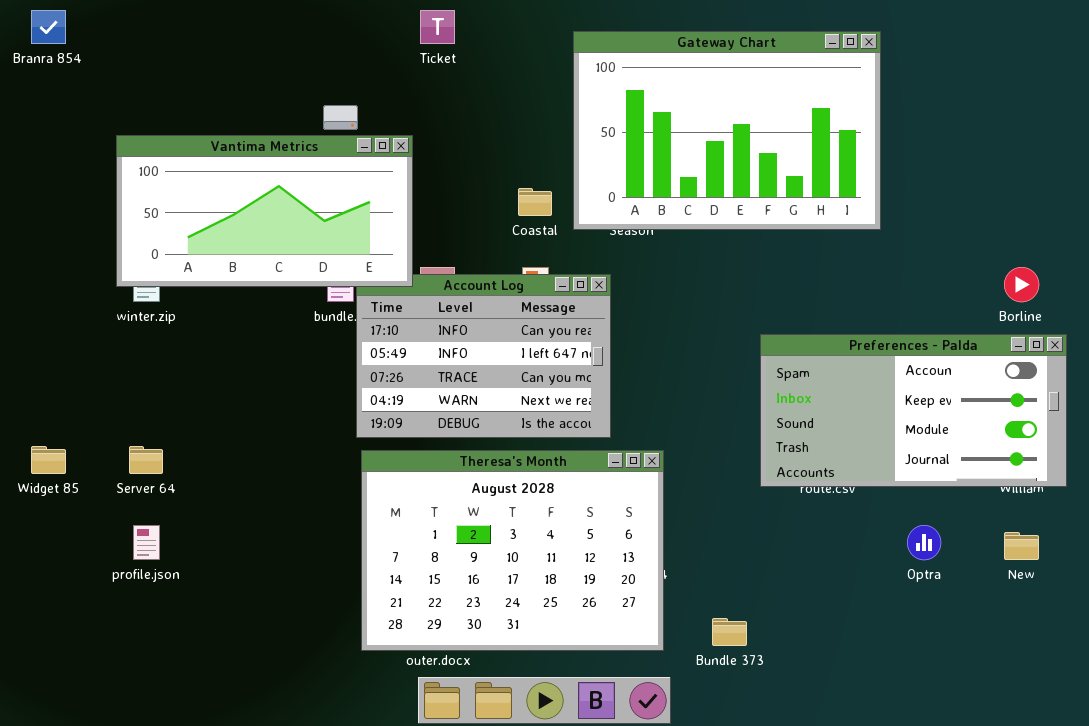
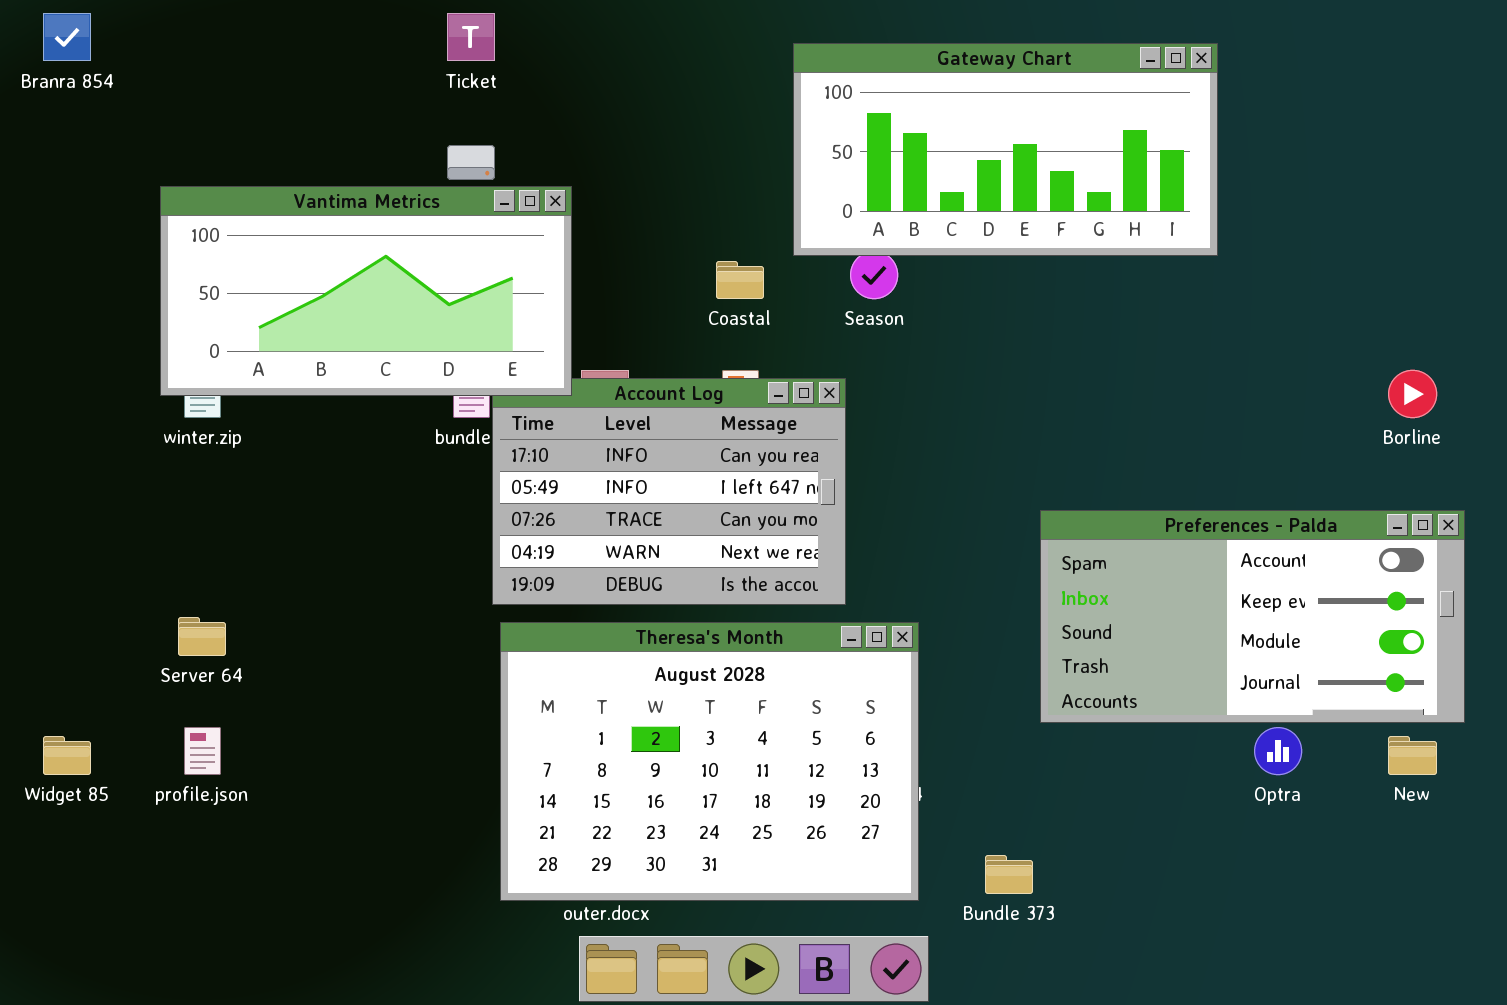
Ticket: [420,10,455,44] -> [447,13,495,61], moved
Gateway Chart: [573,31,881,230] -> [793,43,1218,256], resized
Preferences - Palda: [760,334,1067,487] -> [1040,510,1465,723], moved
Widget 85: [31,446,66,474] -> [43,736,91,775], moved

